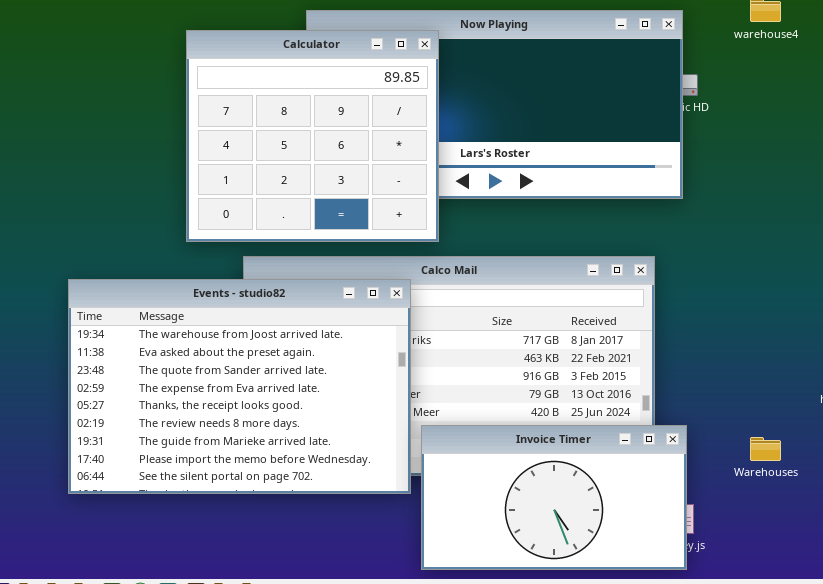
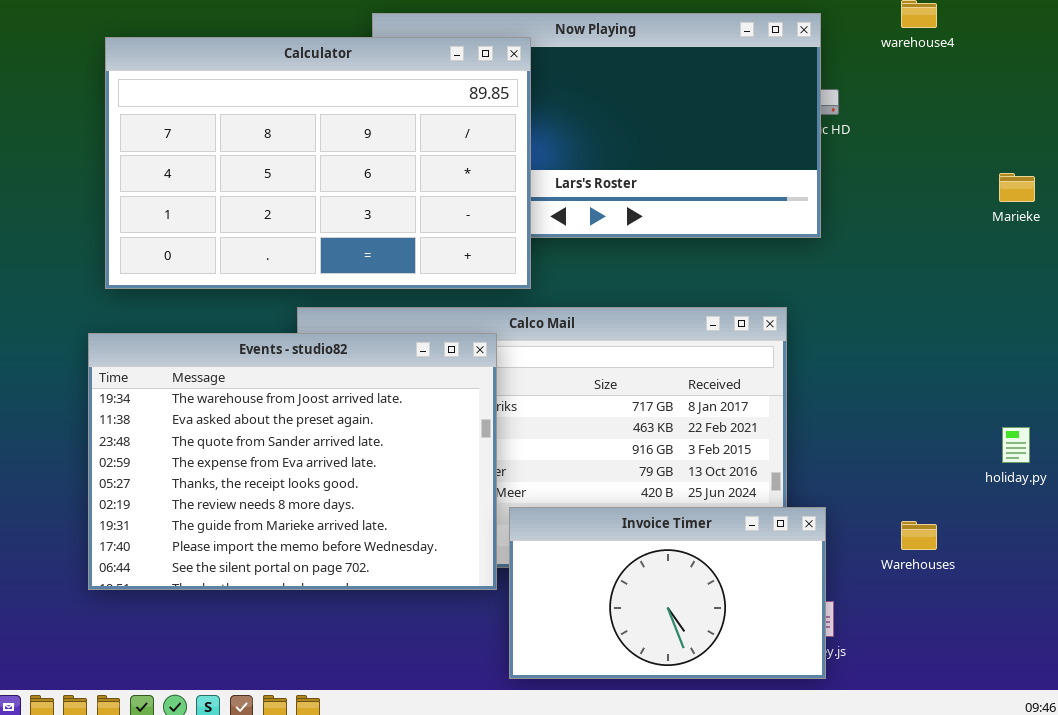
Calculator: [186,30,439,242] -> [105,37,531,289], resized

